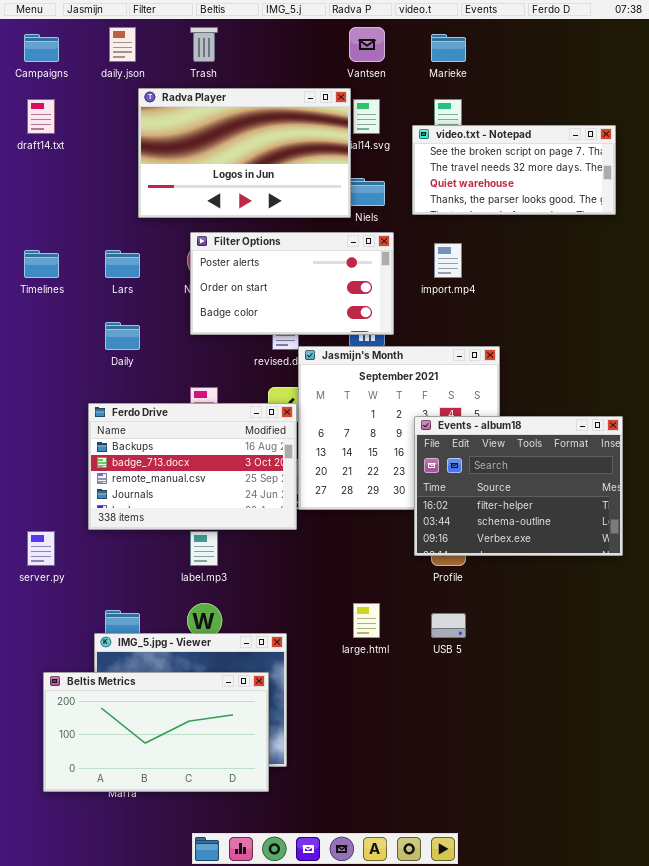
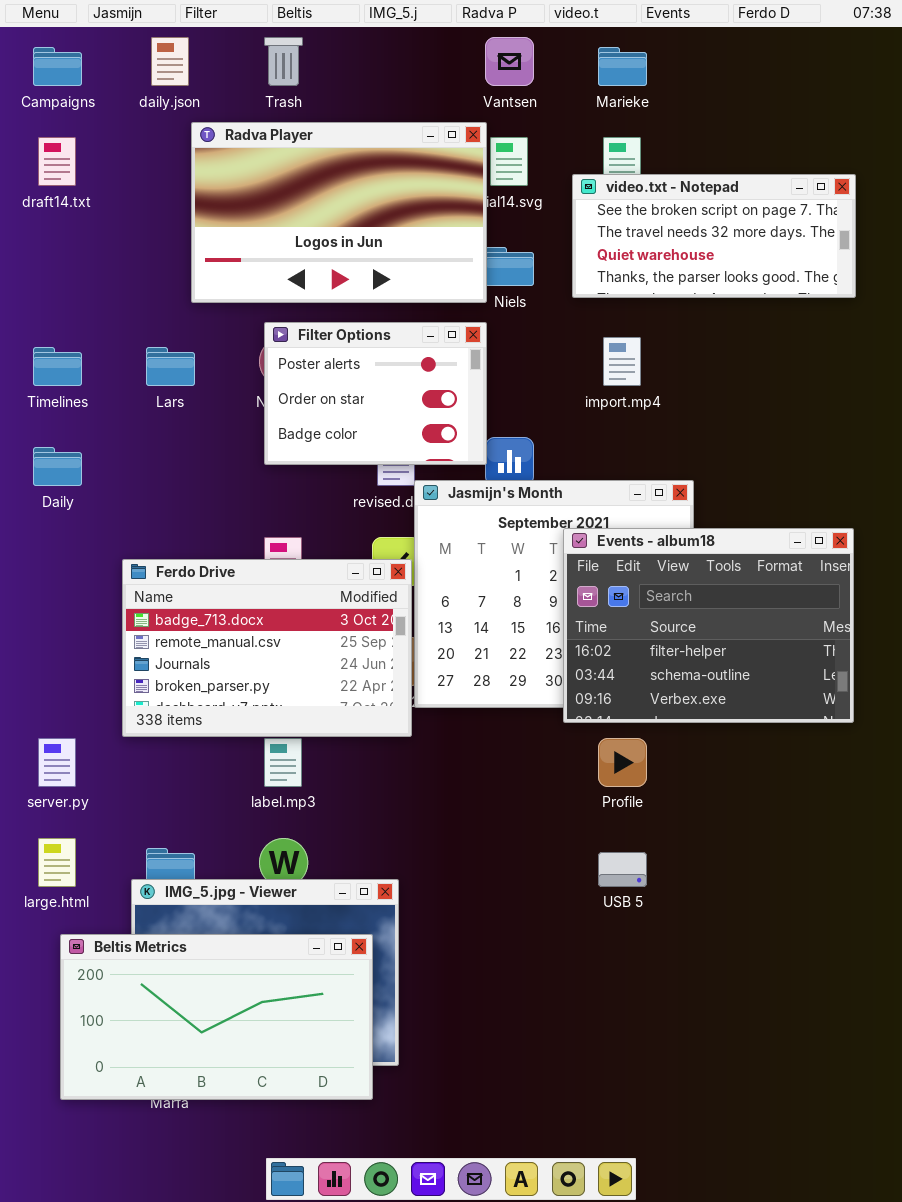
Filter Options: [190,232,394,335] -> [264,322,487,465], resized
Daily: [105,322,140,350] -> [33,447,82,486], moved
Ferdo Drive: [88,403,297,530] -> [122,559,412,737], scrolled down 1 row
Events - album18: [414,416,623,556] -> [563,528,854,723], moved
large.html: [353,603,380,638] -> [38,838,76,887], moved

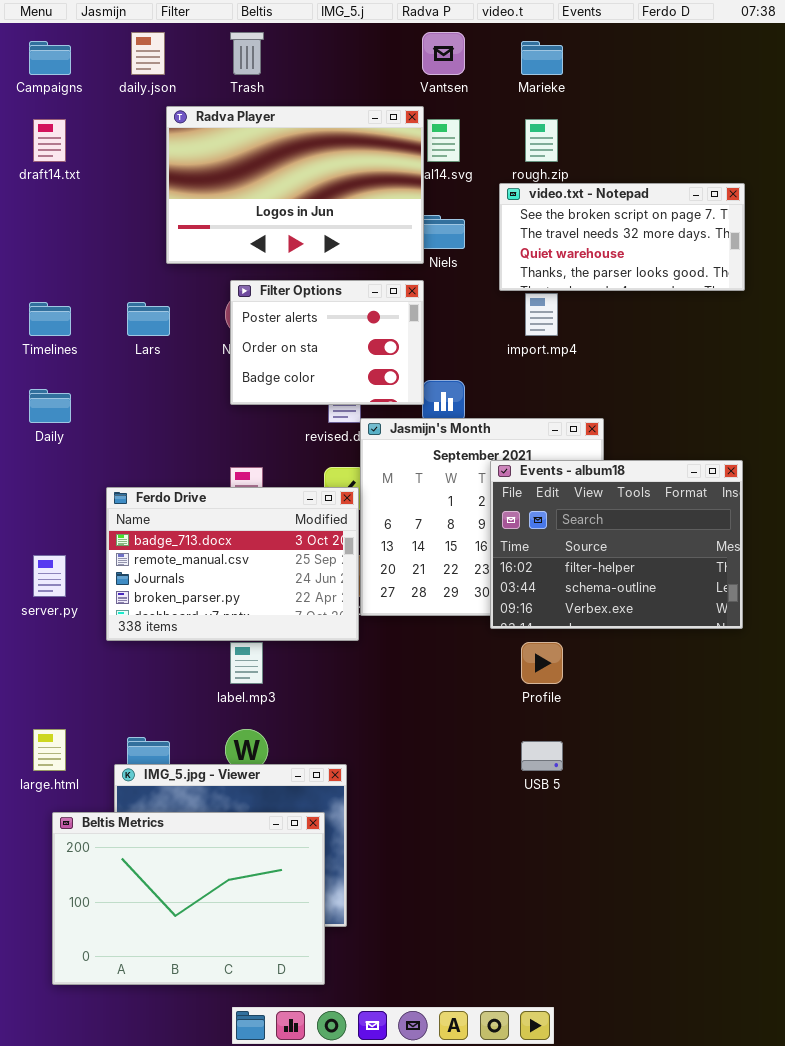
video.txt - Notepad: [572,174,856,298] -> [499,183,745,291], moved
server.py: [38,738,76,787] -> [33,555,66,597], moved
Beltis Metrics: [60,934,373,1100] -> [52,812,325,985], resized

